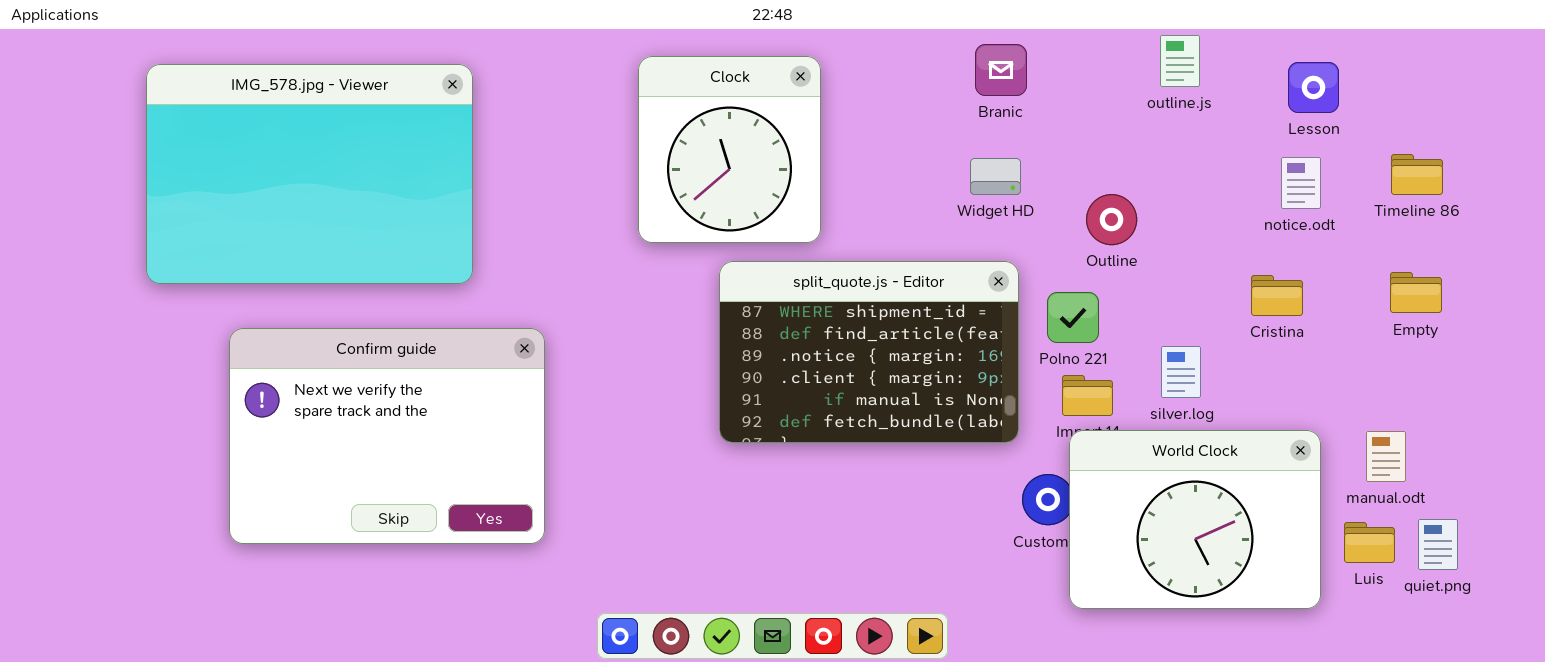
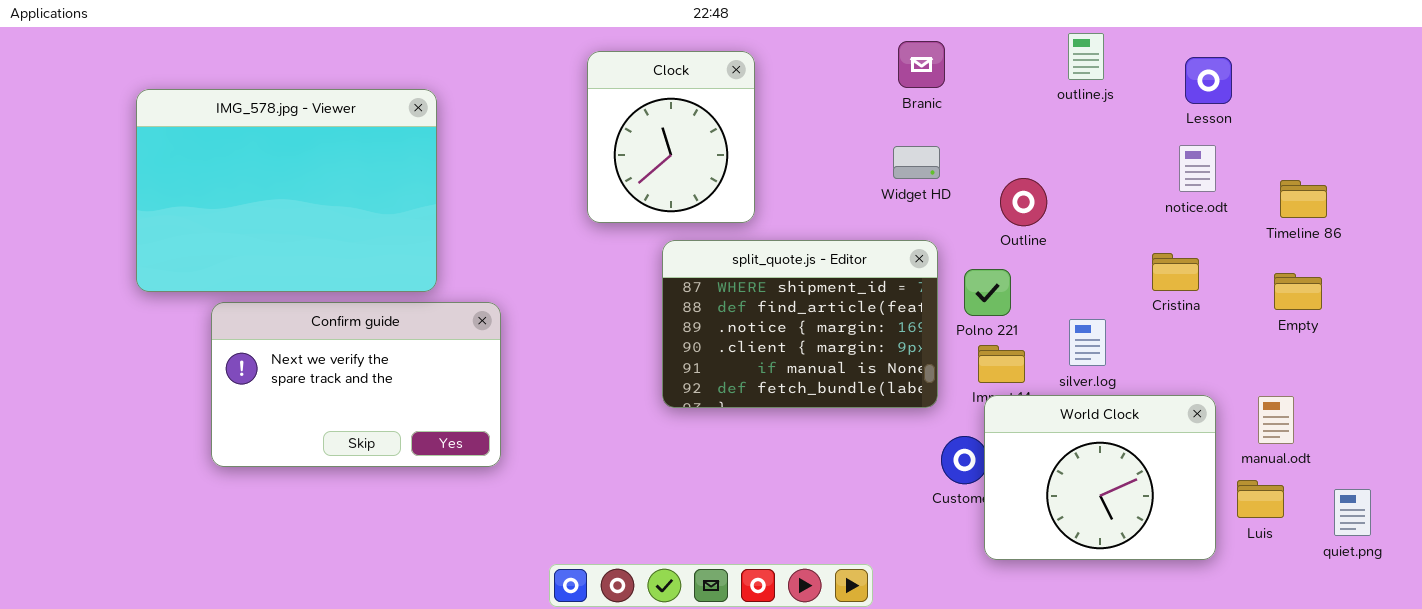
IMG_578.jpg - Viewer: [146,64,473,284] -> [136,89,437,292], moved
Timeline 86: [1391,154,1443,195] -> [1280,180,1327,218], moved
Empty: [1390,272,1442,313] -> [1274,273,1322,310], moved
Confirm guide: [229,328,545,544] -> [211,302,501,467], resized
quiet.png: [1418,519,1458,570] -> [1334,489,1371,536], moved

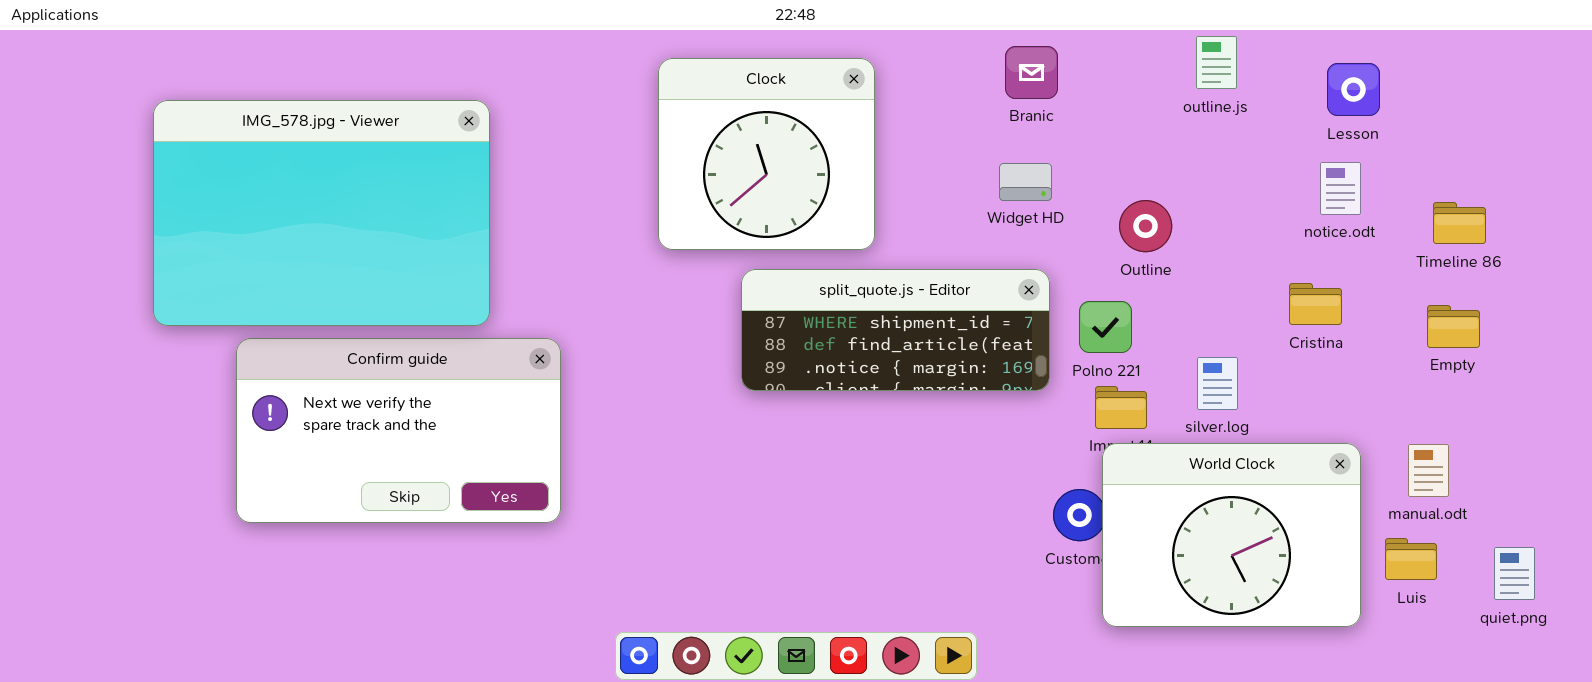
Clock: [587,51,755,223] -> [658,58,875,250], resized
split_quote.js - Editor: [662,240,938,408] -> [741,269,1050,391], resized

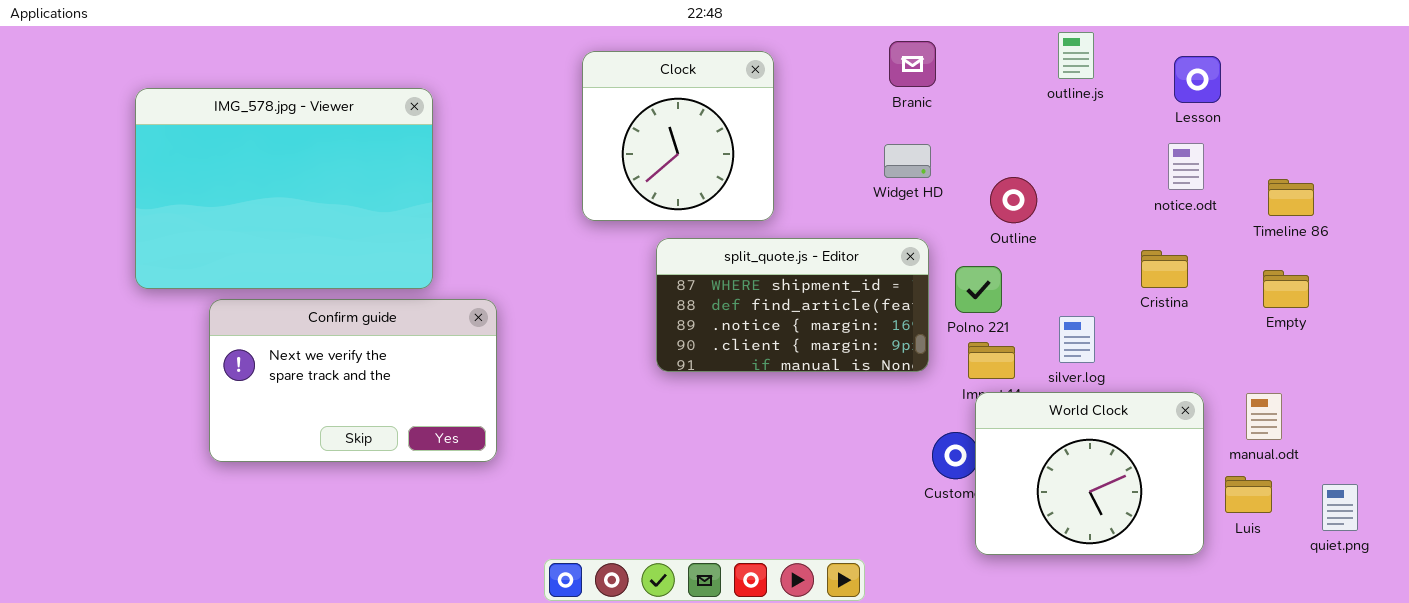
split_quote.js - Editor: [741,269,1050,391] -> [656,238,929,372], resized

